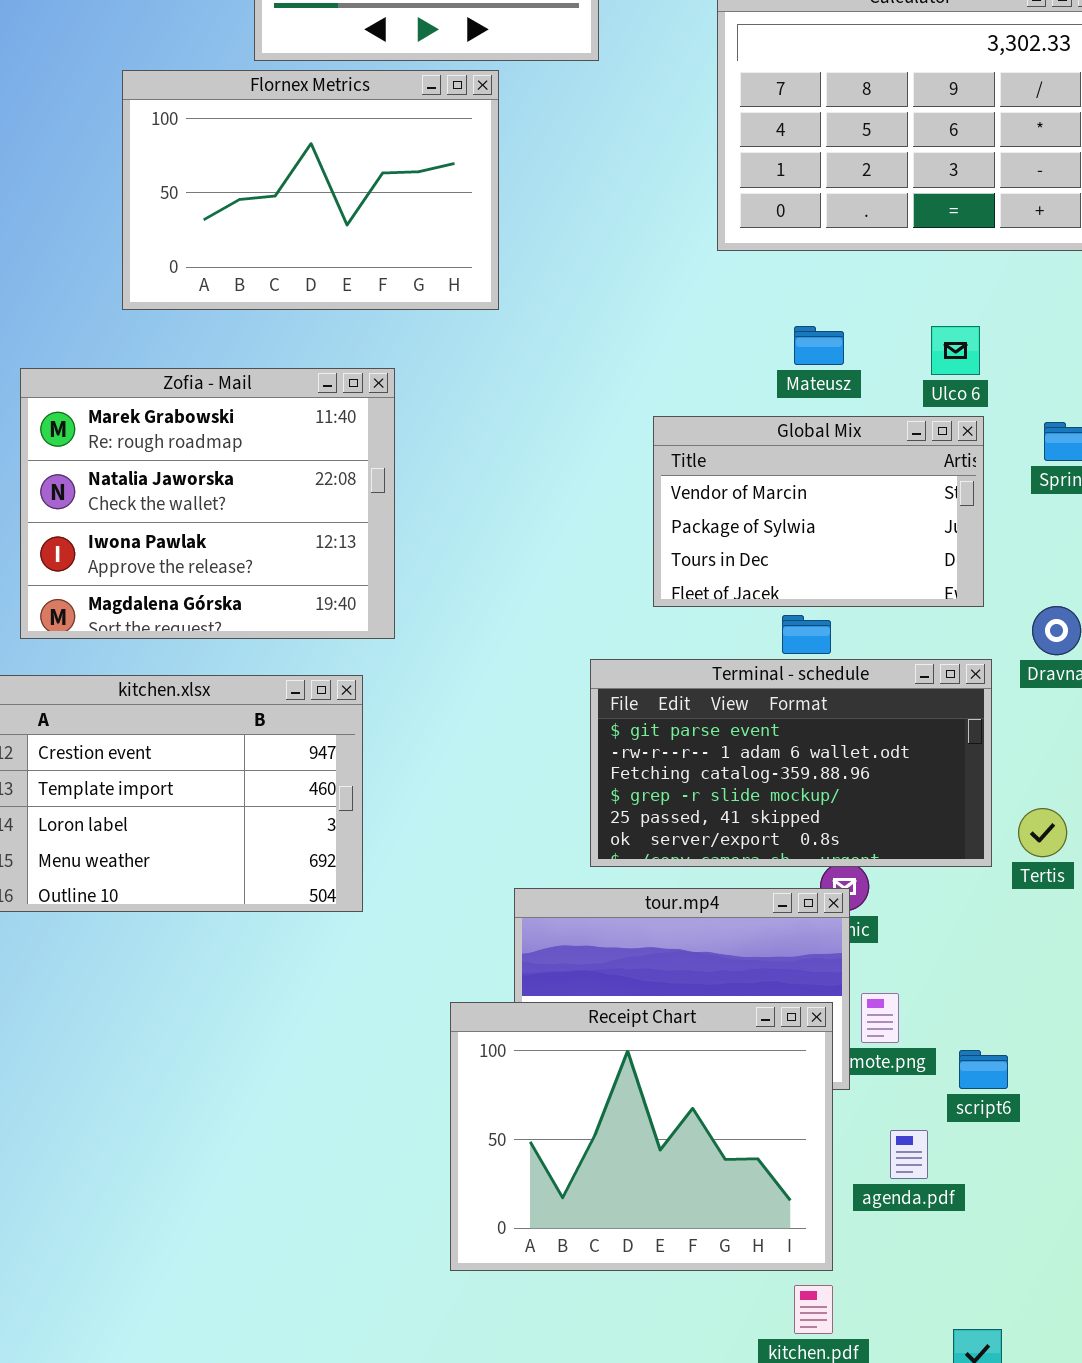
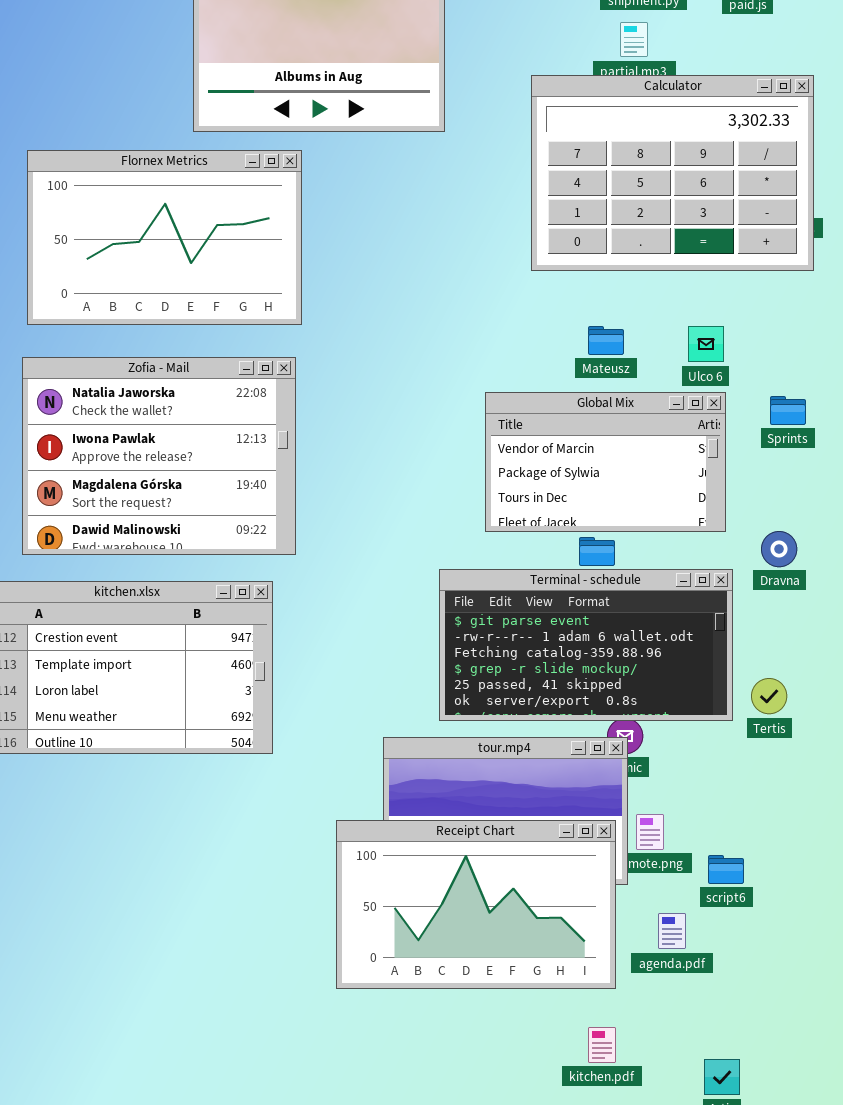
Flornex Metrics: [122,70,499,310] -> [27,150,302,325], moved
Zofia - Mail: [20,368,395,639] -> [22,357,296,555], scrolled down 1 row
Receipt Chart: [450,1002,833,1271] -> [336,820,616,989], resized

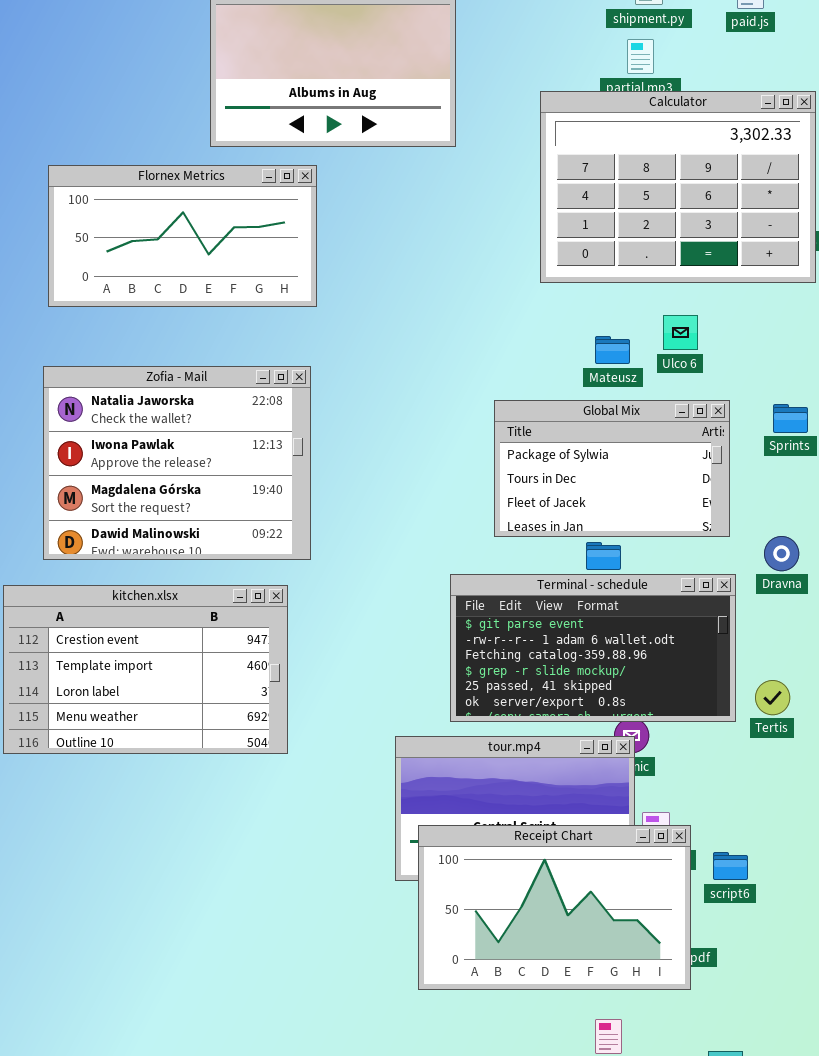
Flornex Metrics: [27,150,302,325] -> [48,165,317,307], resized
Ulco 6: [688,326,724,362] -> [663,315,698,350], moved
Global Mix: [485,392,726,532] -> [494,400,730,537], scrolled down 1 row
Receipt Chart: [336,820,616,989] -> [418,825,691,990], moved

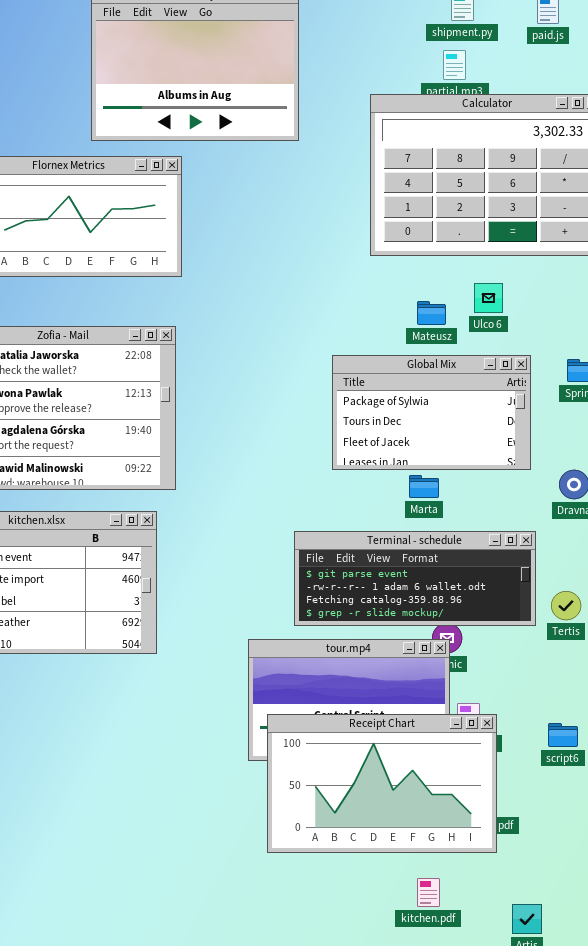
Terminal - schedule: [450,574,736,722] -> [294,531,536,626], resized
script6: [713,852,748,880] -> [548,723,578,747], moved

